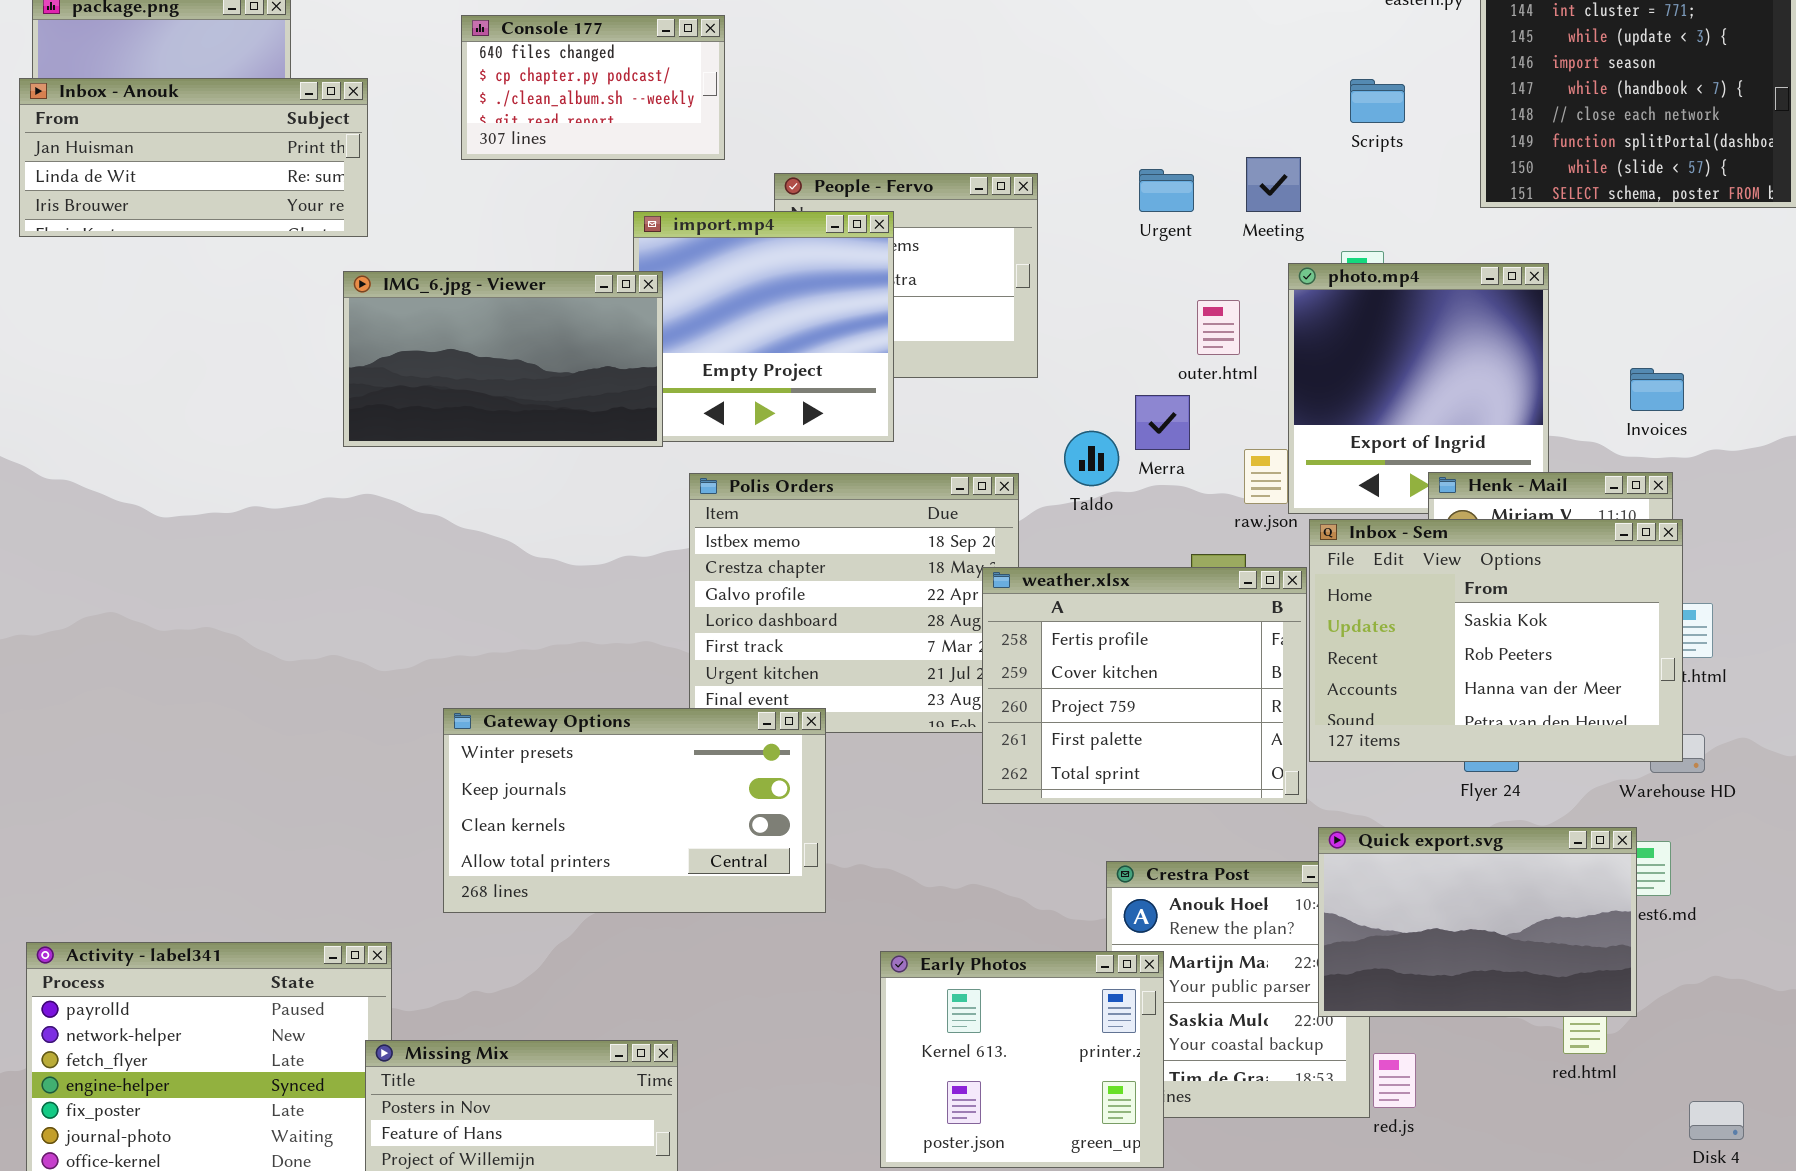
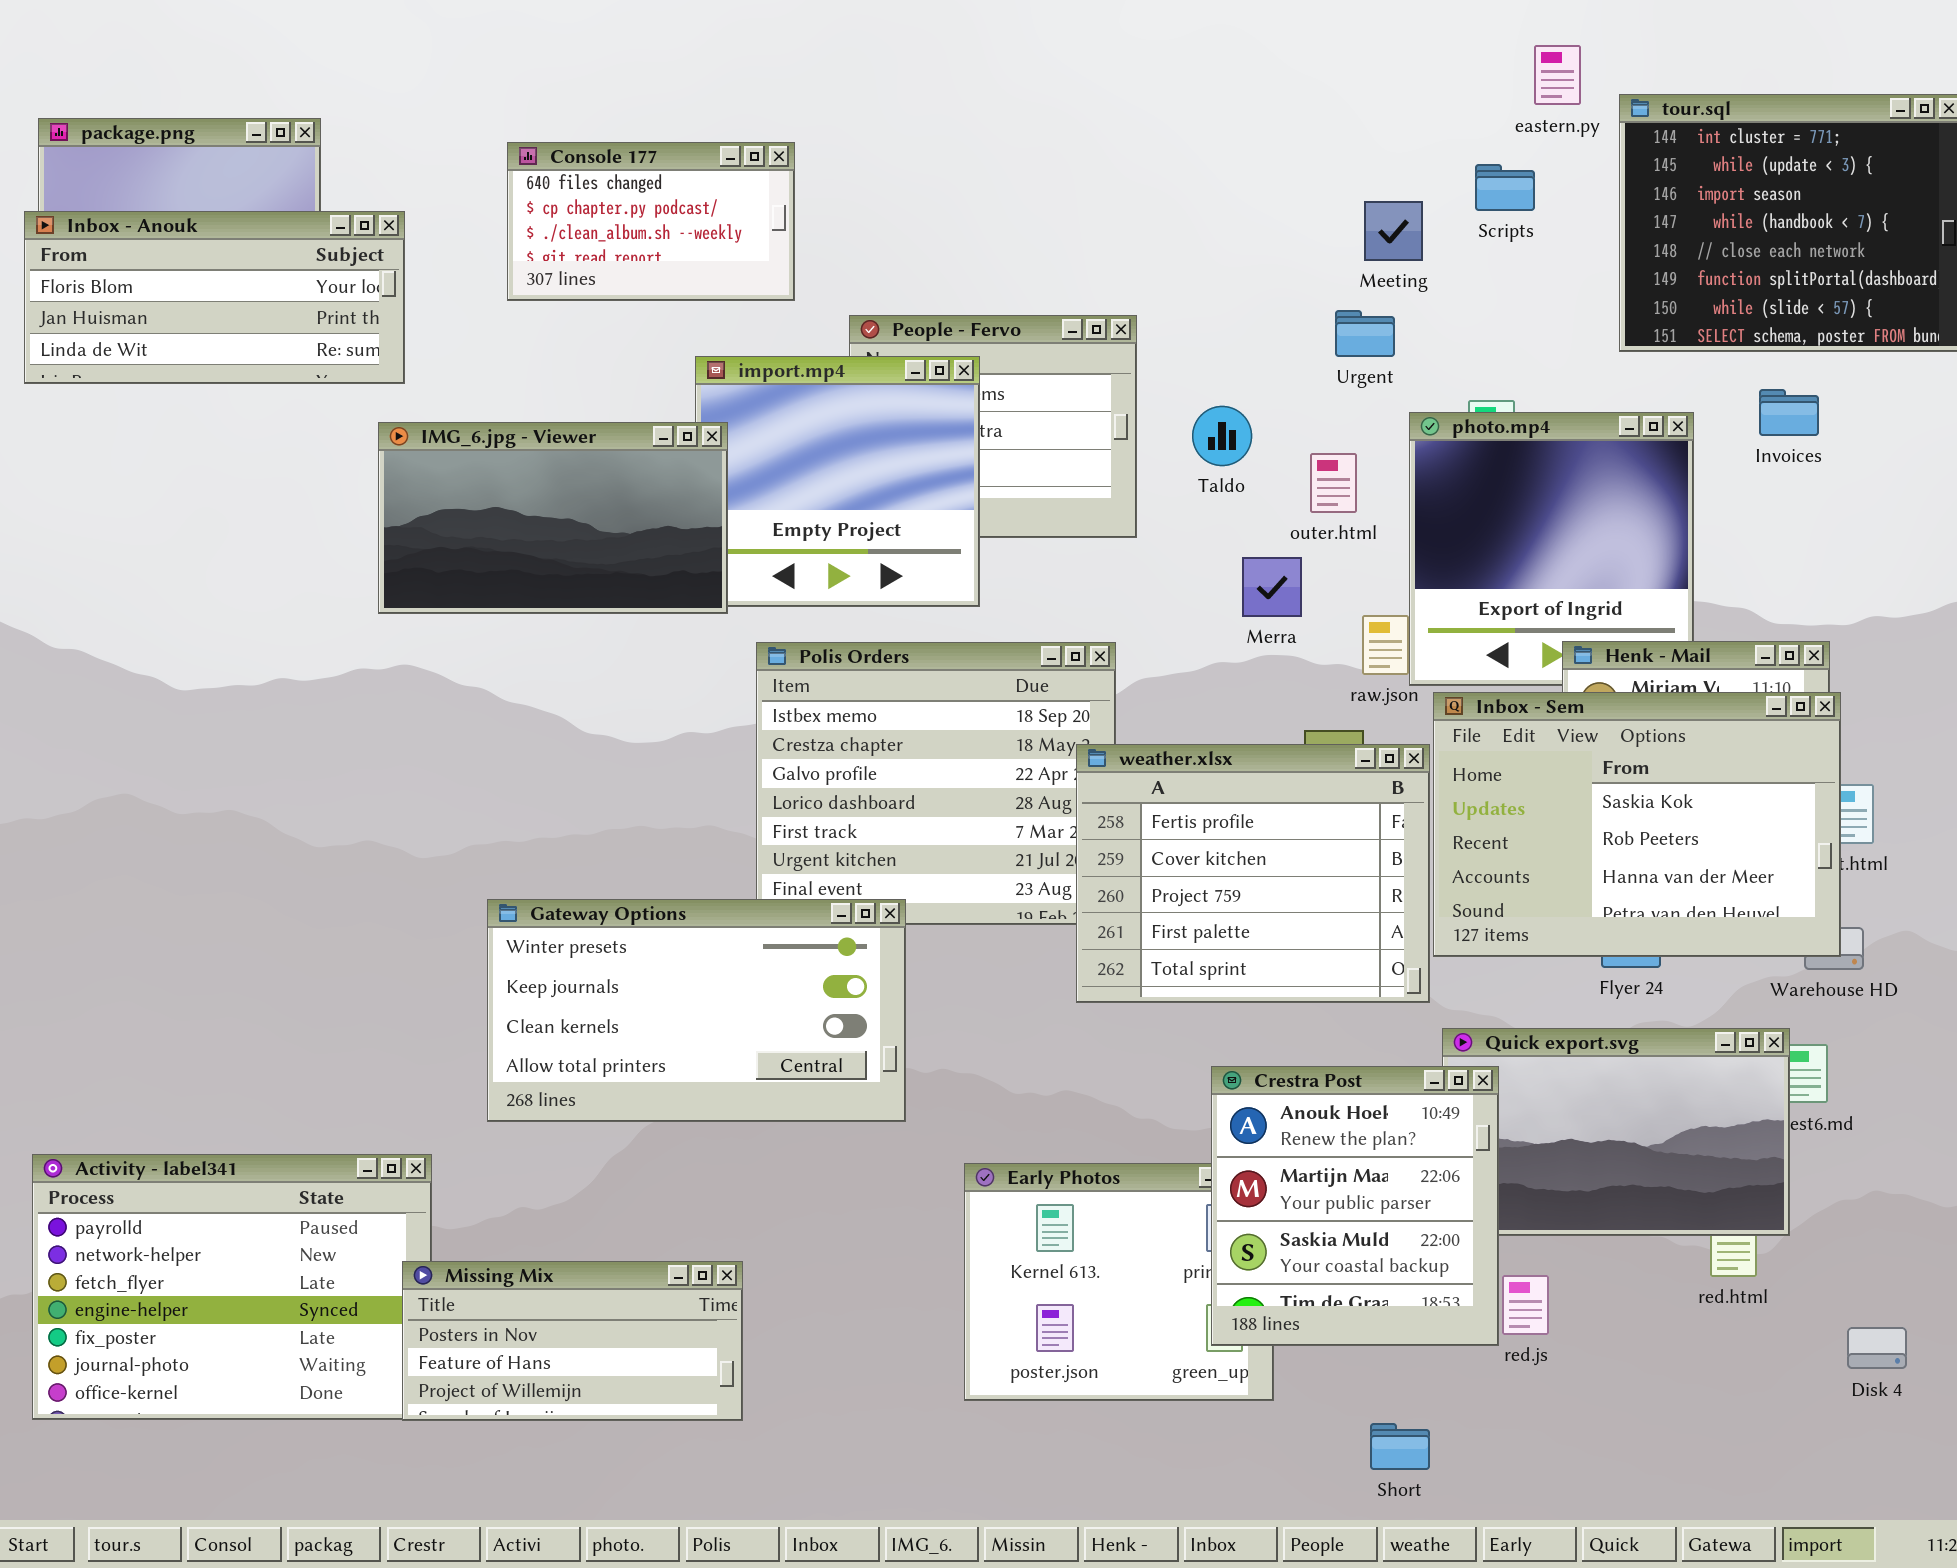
Inbox - Anouk: [19,78,368,237] -> [24,211,405,384], scrolled up 1 row
Scripts: [1350,79,1405,123] -> [1475,164,1535,211], moved
Meeting: [1246,157,1301,212] -> [1364,201,1423,261], moved
Urgent: [1139,169,1194,212] -> [1335,310,1395,357], moved
Invoices: [1630,368,1684,411] -> [1759,389,1819,436], moved
Taldo: [1064,431,1119,486] -> [1192,406,1252,466], moved
Crestra Post: [1106,861,1370,1118] -> [1211,1066,1499,1346], raised

